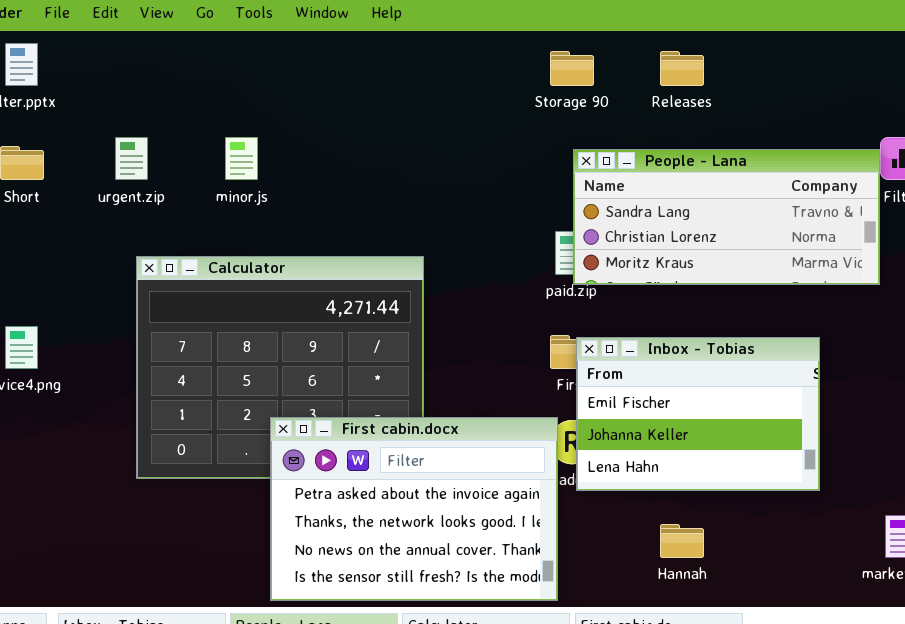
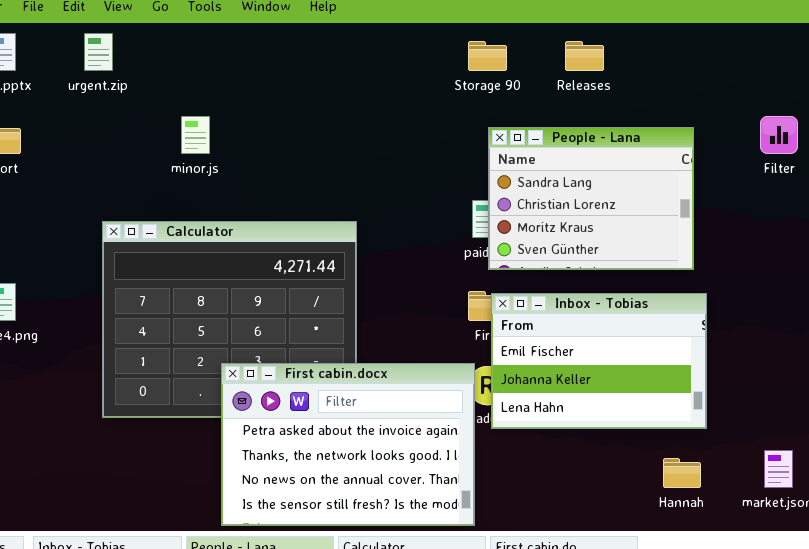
urgent.zip: [115,137,148,180] -> [84,33,113,71], moved
People - Lana: [573,149,880,285] -> [488,127,694,270], resized
Hannah: [660,524,704,558] -> [663,458,701,488], moved

